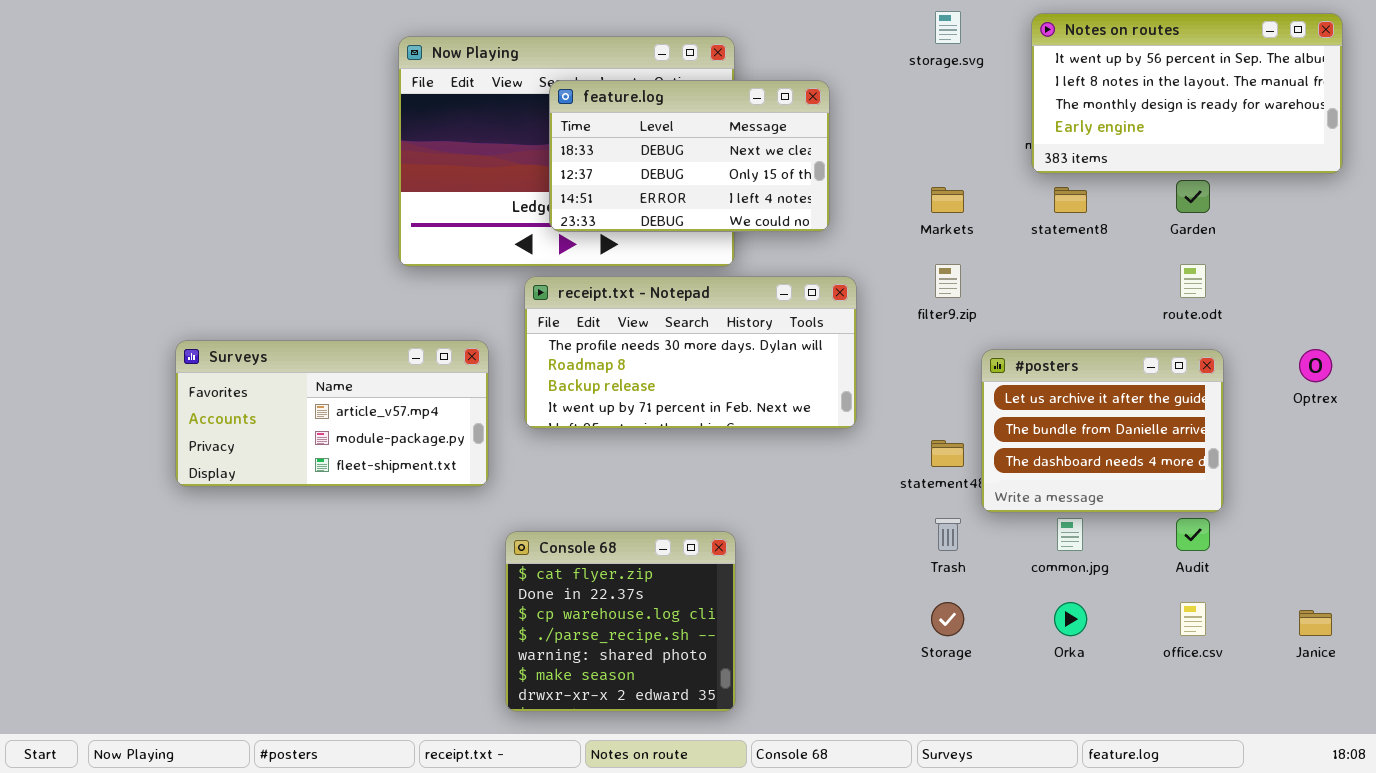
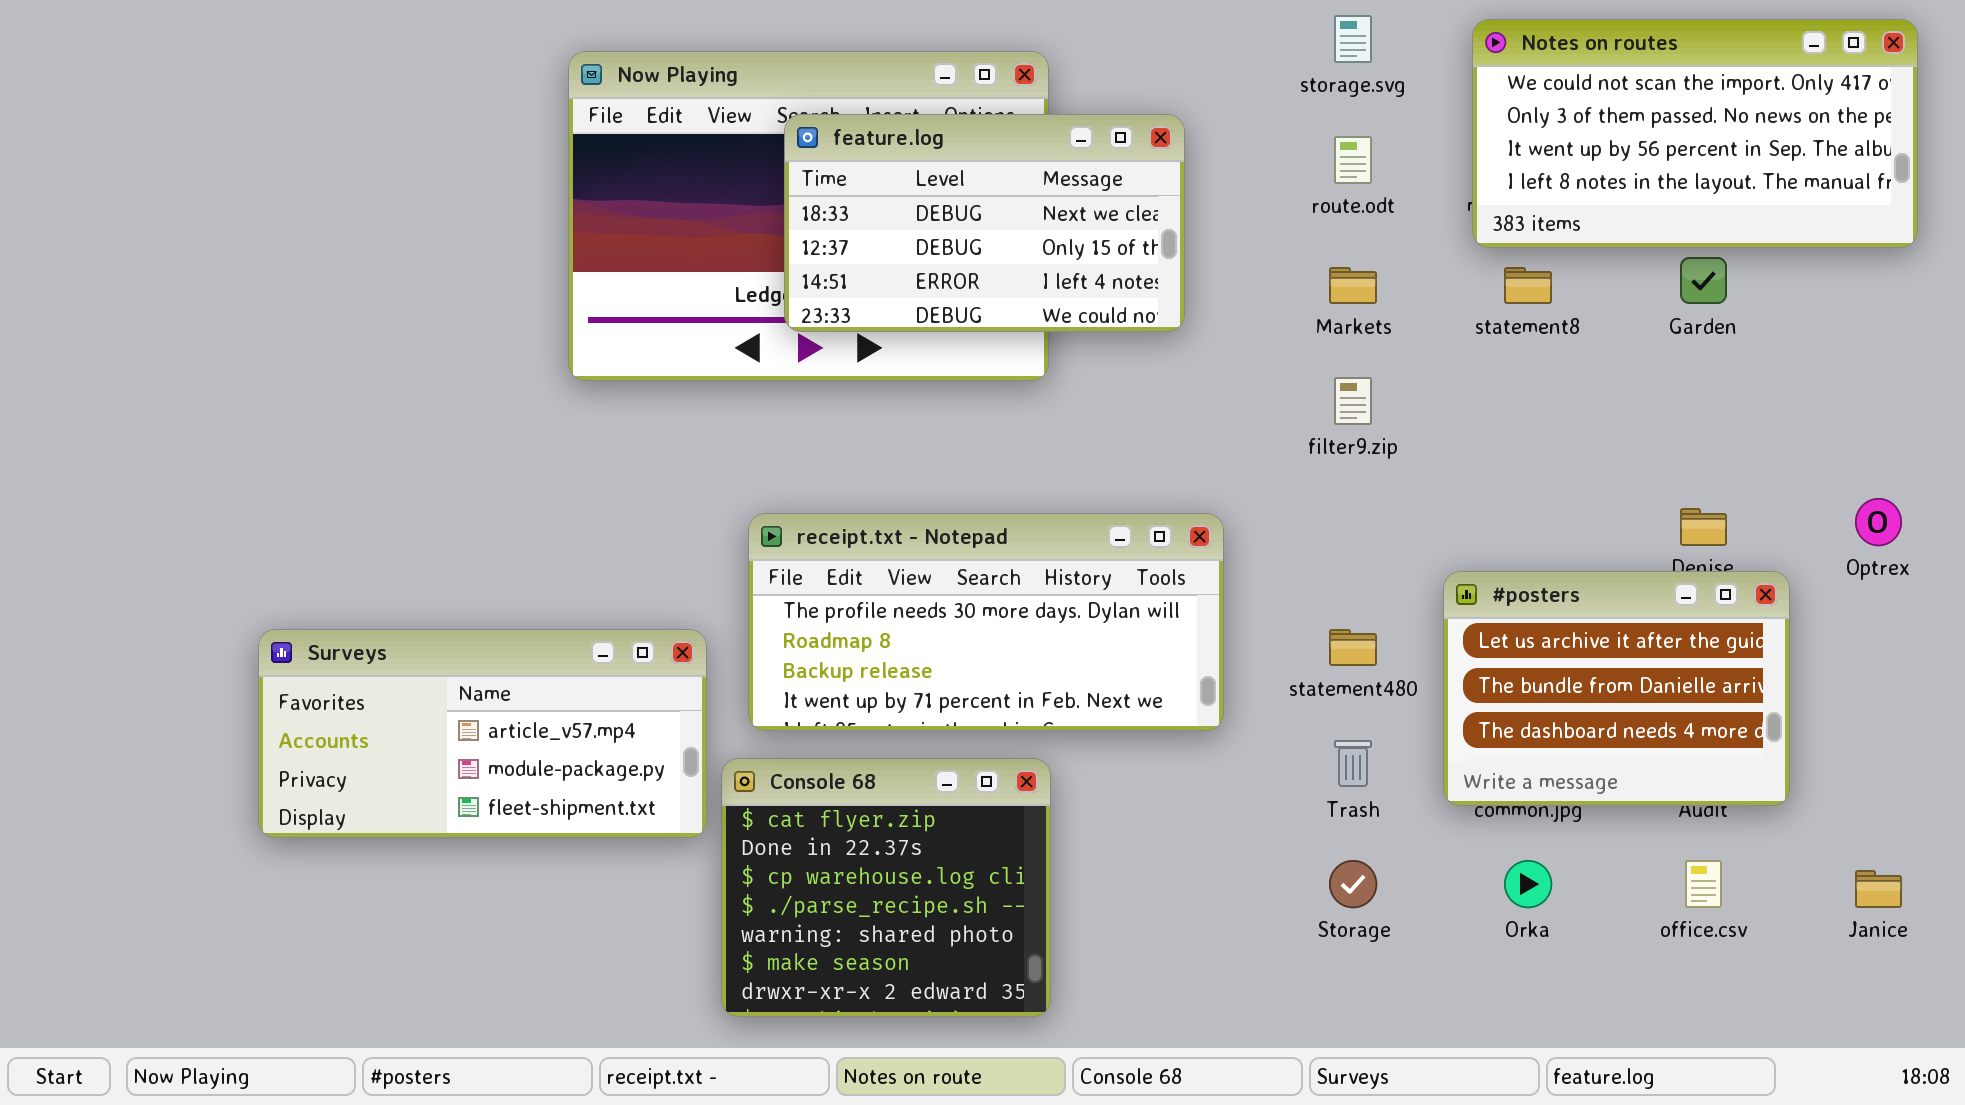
Notes on routes: [1031,13,1343,174] -> [1472,19,1918,248], scrolled up 2 rows
route.odt: [1180,264,1206,298] -> [1334,136,1372,184], moved
receipt.txt - Notepad: [524,276,857,429] -> [748,513,1224,731], moved
Surveys: [175,340,489,487] -> [258,629,707,838], moved
#posters: [981,349,1224,513] -> [1443,571,1790,806], moved

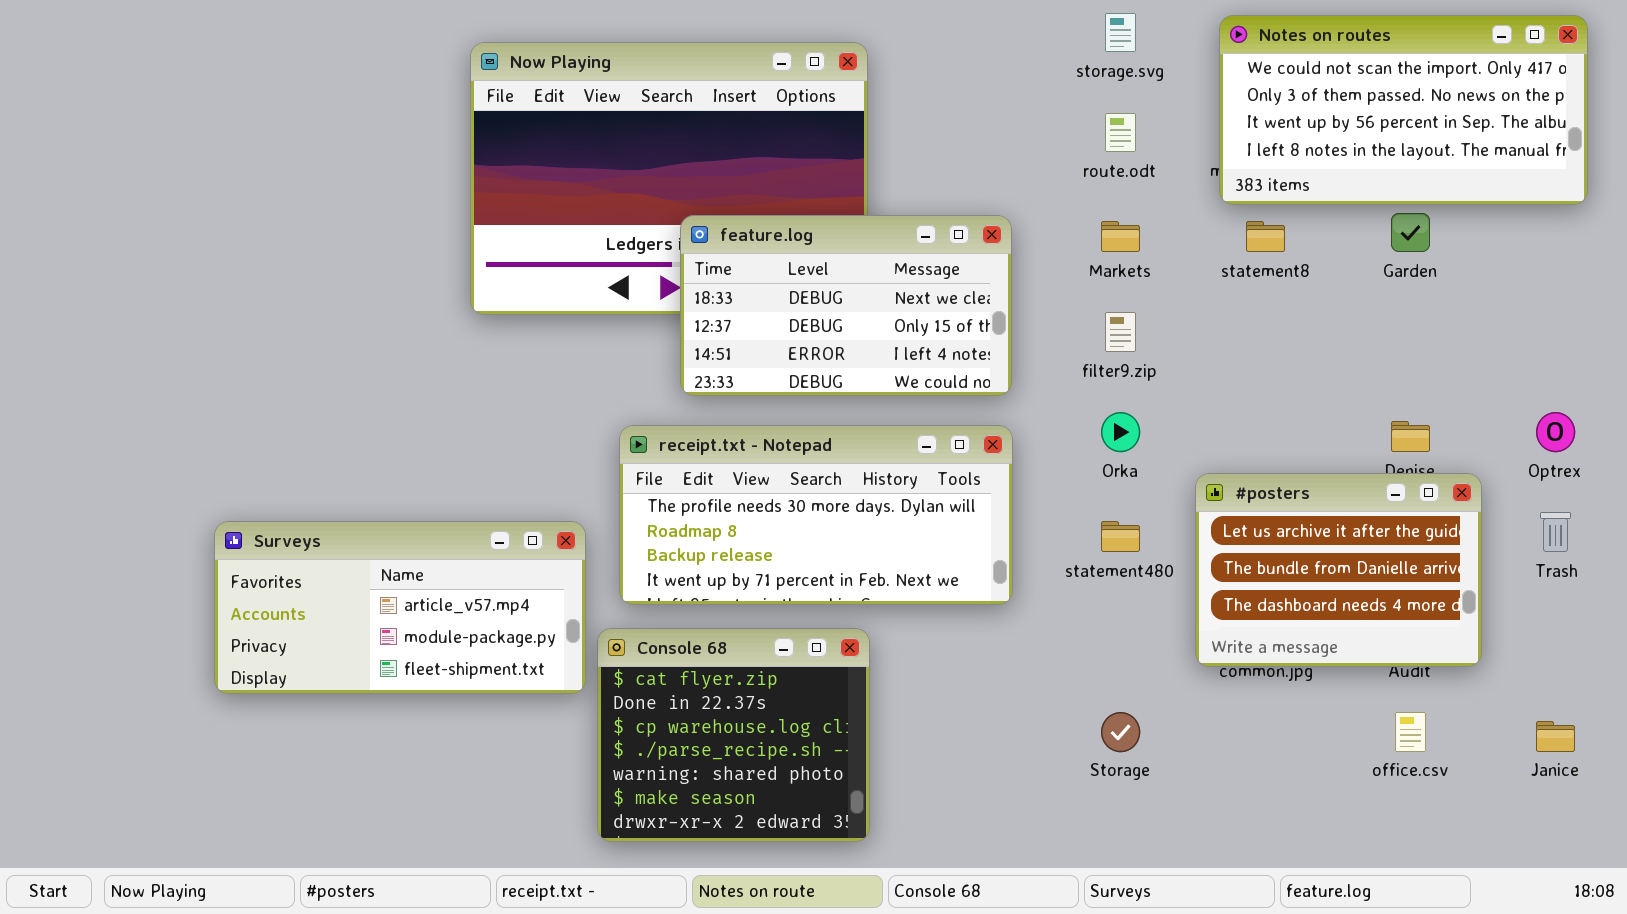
feature.log: [784,114,1185,332] -> [680,215,1012,396], moved
Trash: [1334,740,1372,787] -> [1540,512,1571,552], moved
Orka: [1504,860,1552,908] -> [1101,412,1140,452], moved

